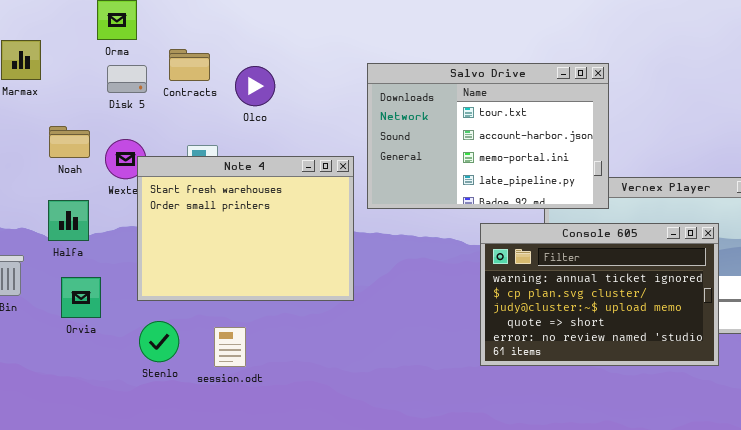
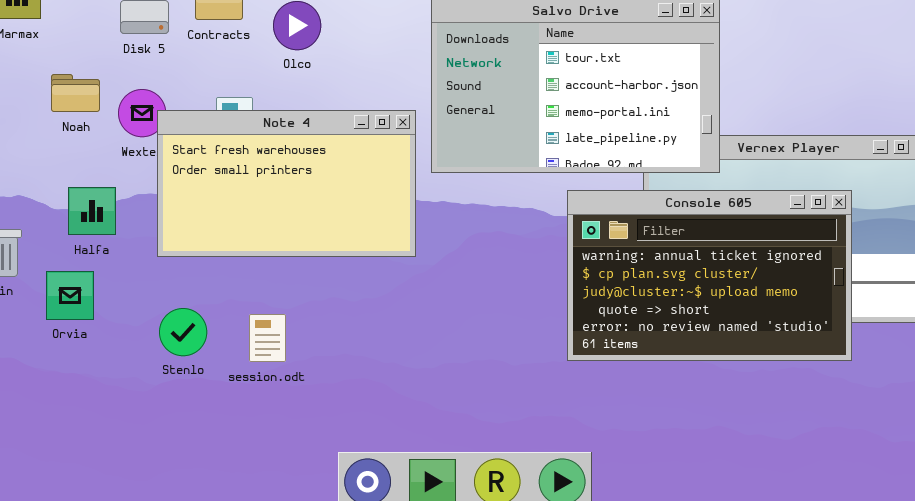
Note 4: [137,156,354,301] -> [157,110,416,257], resized
Halfa: [48,200,89,241] -> [68,187,116,235], moved
Orvia: [61,277,101,318] -> [46,271,94,320], moved

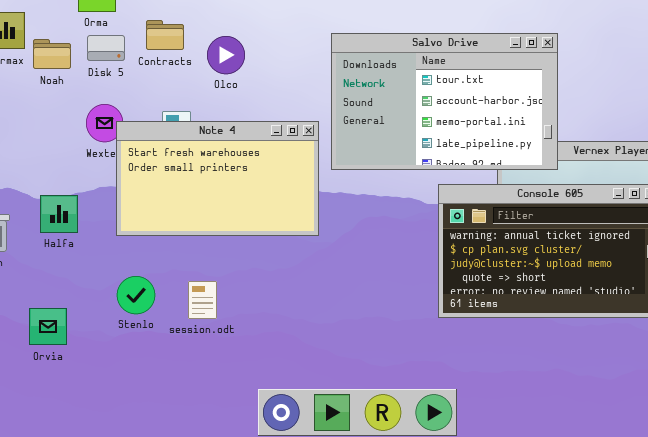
Noah: [51,74,100,112] -> [33,39,71,69], moved
Halfa: [68,187,116,235] -> [40,195,78,233], moved
Orvia: [46,271,94,320] -> [29,308,67,345], moved

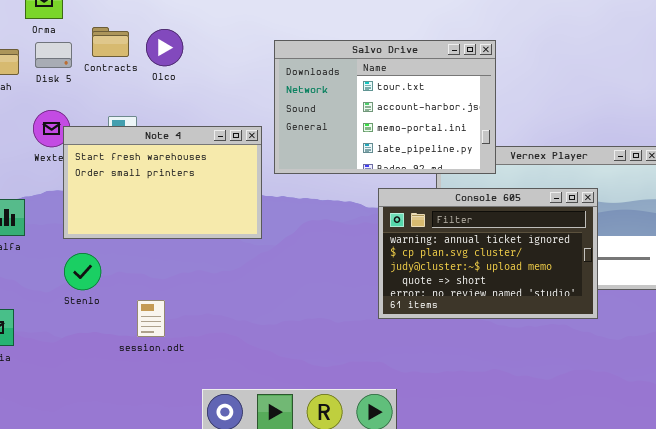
Olco: [207,36,245,74] -> [146,29,183,66], moved
Stenlo: [117,276,155,314] -> [64,253,101,290], moved
session.odt: [188,281,217,319] -> [137,300,165,337], moved

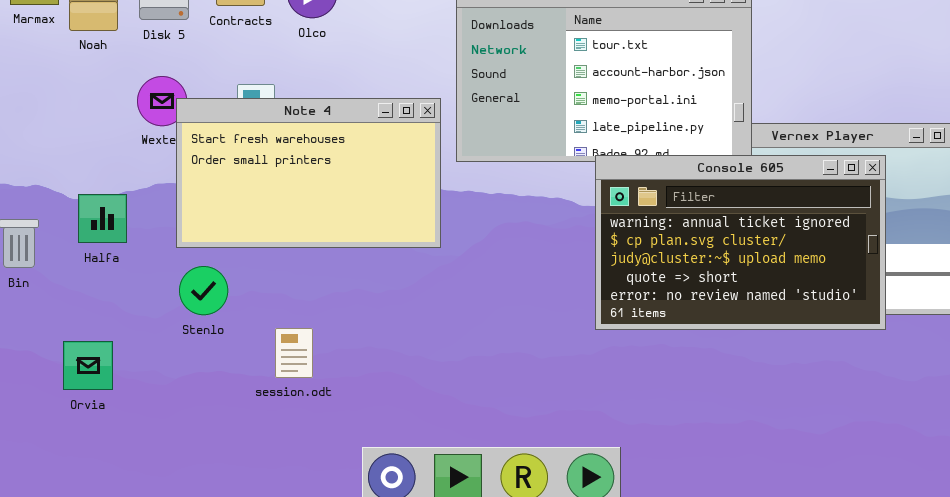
Console 605: [378,188,598,319] -> [595,155,886,330], moved

